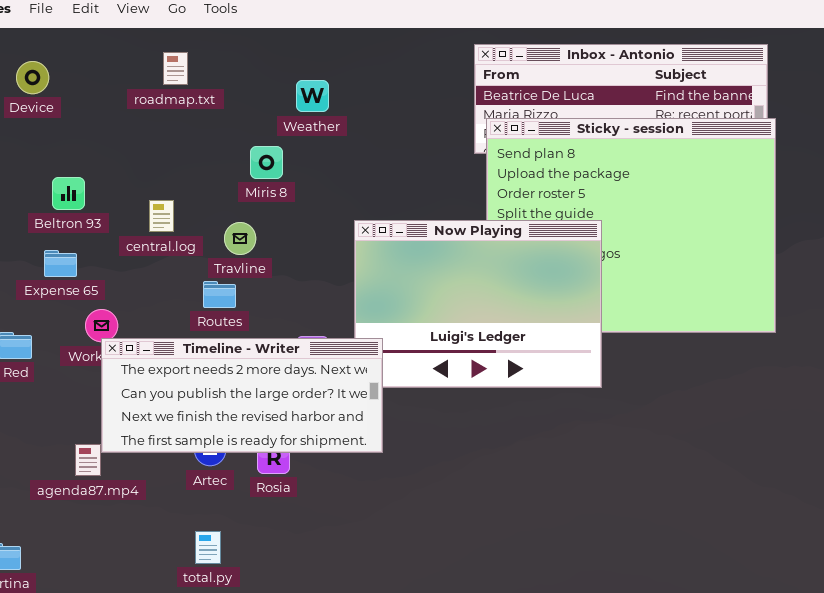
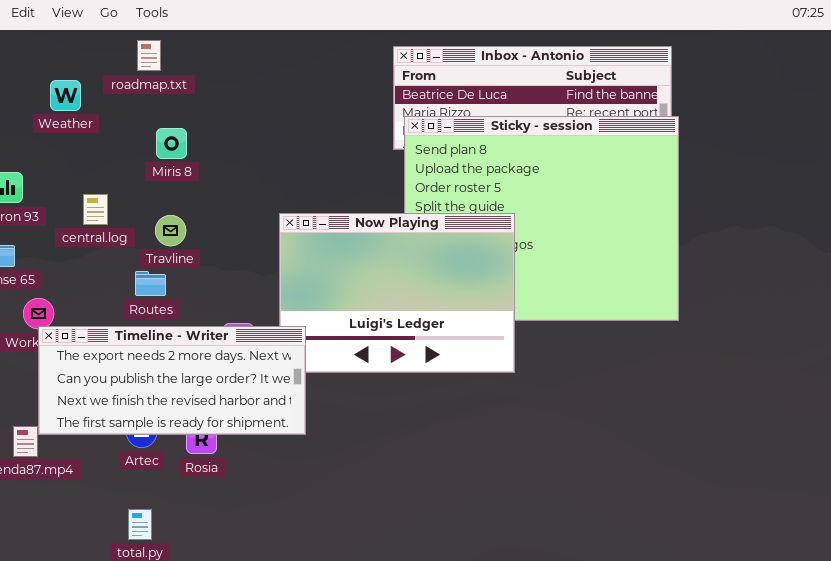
roadmap.txt: [163,52,188,85] -> [137,40,161,71], moved
Weather: [296,80,329,112] -> [50,80,81,111], moved
Miris 8: [250,146,283,179] -> [156,128,187,159], moved

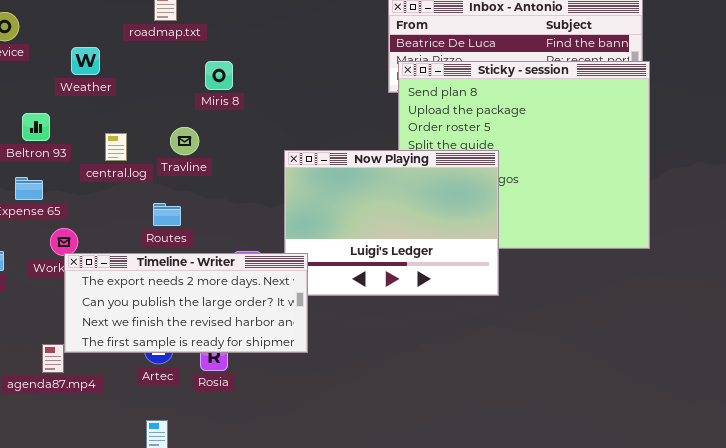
Weather: [50,80,81,111] -> [71,47,100,75], moved
Miris 8: [156,128,187,159] -> [205,61,233,90], moved
Travline: [155,215,186,246] -> [170,127,199,155], moved

